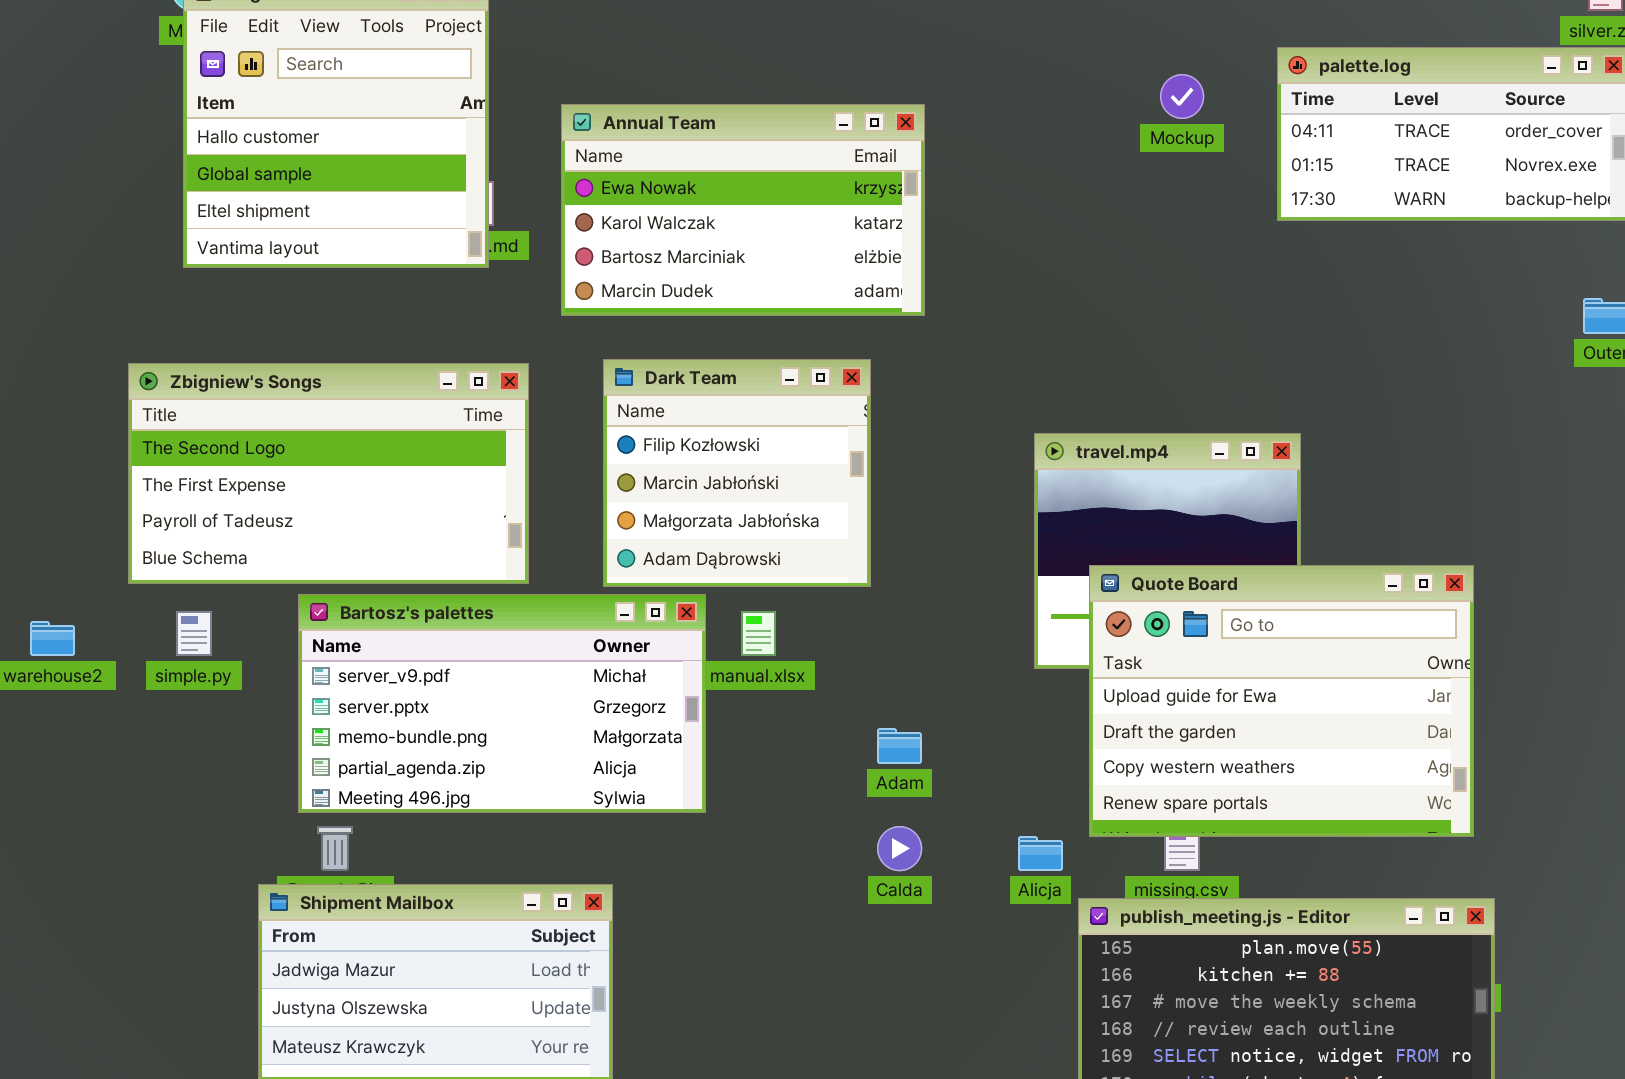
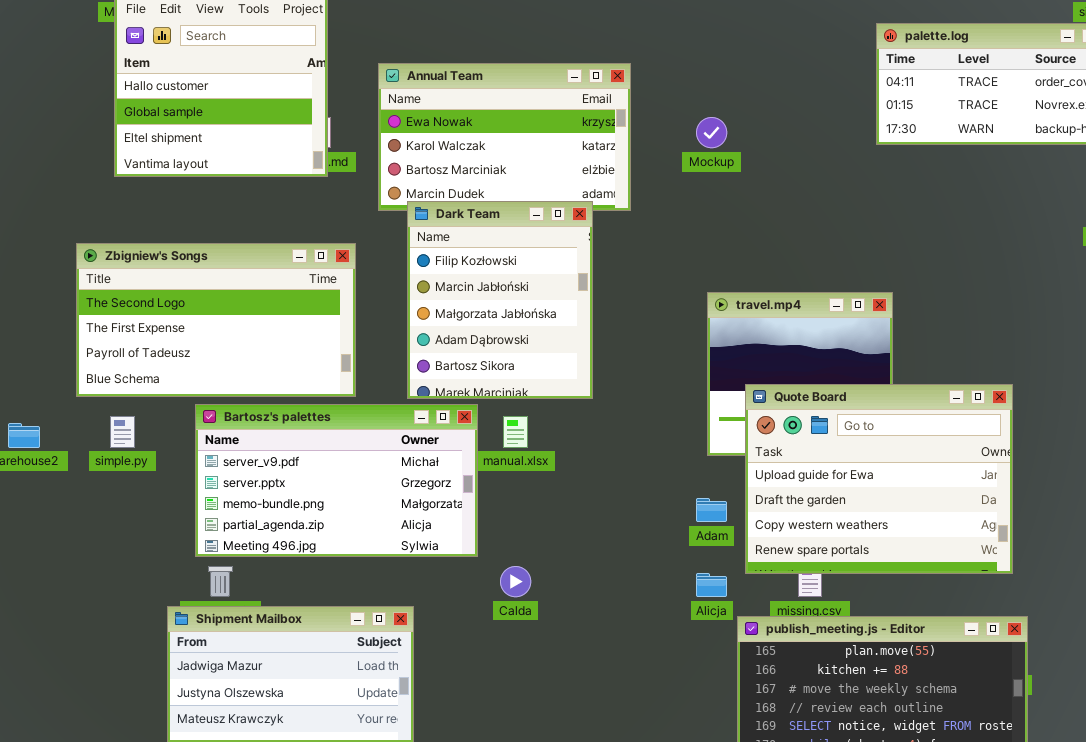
Mockup: [1160,74,1204,119] -> [696,117,727,148], moved
Dark Team: [603,359,871,587] -> [407,201,593,399], resized
Adam: [877,728,922,764] -> [696,498,727,522], moved
Calda: [877,826,922,871] -> [500,566,531,597], moved

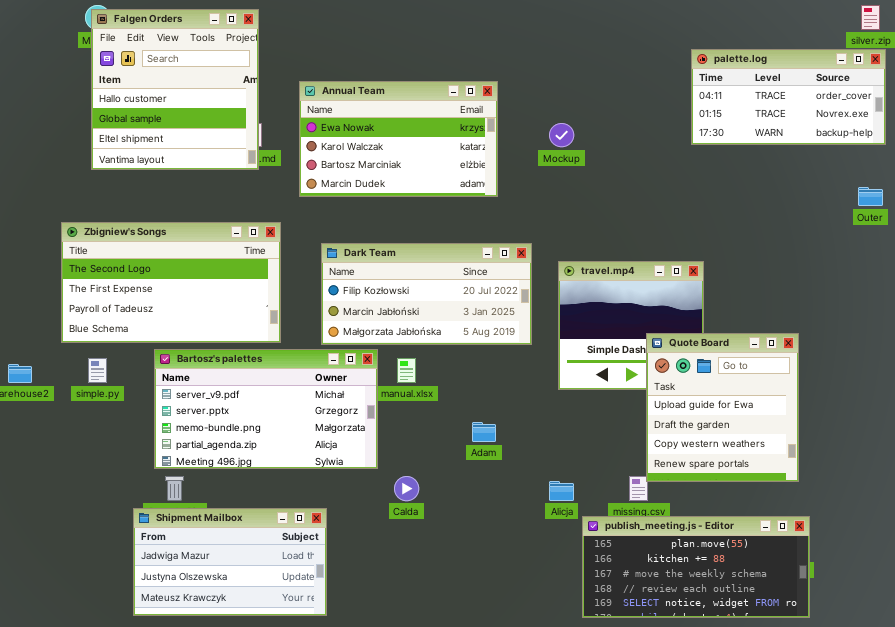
Dark Team: [407,201,593,399] -> [321,243,532,345], resized
Quote Board: [745,384,1013,574] -> [646,333,799,482], resized
Adam: [696,498,727,522] -> [472,422,496,442], moved

